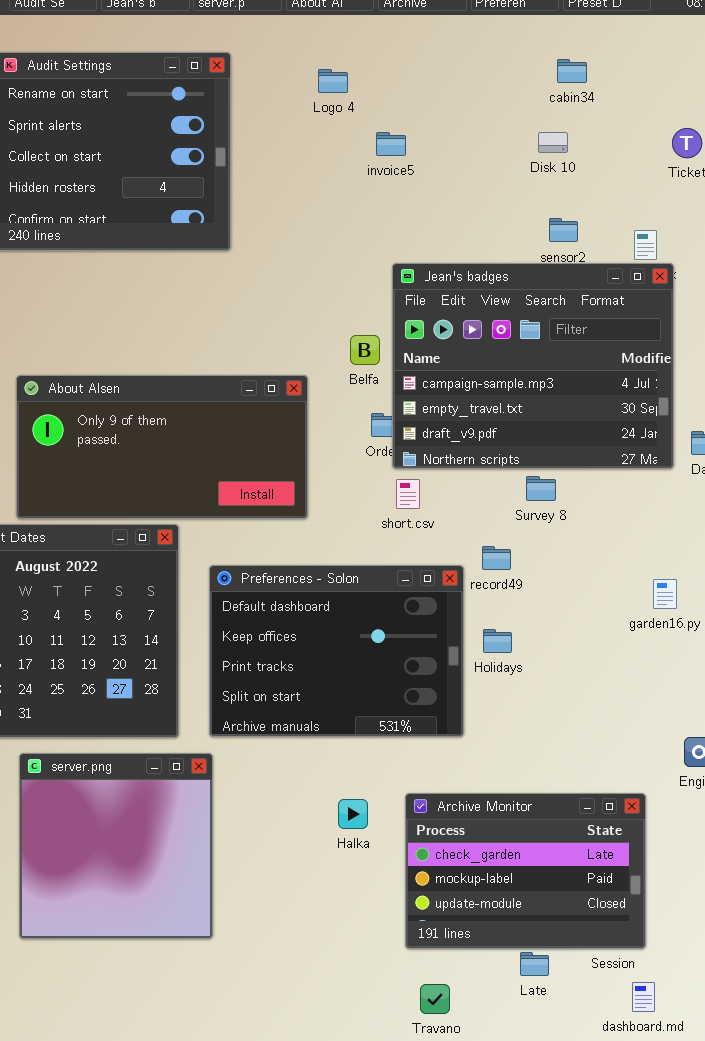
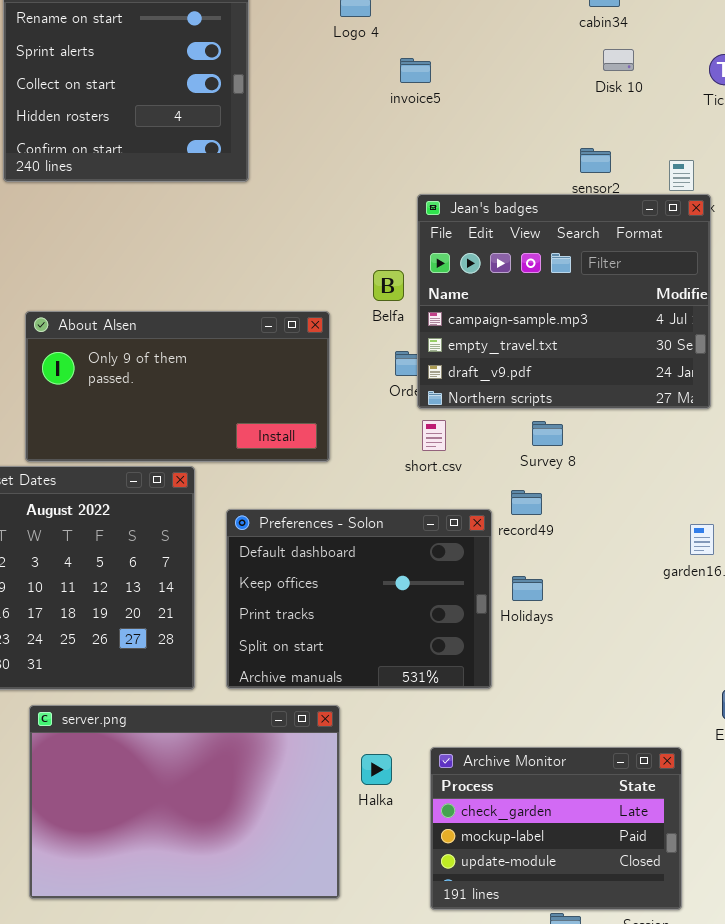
Disk 10: [538,132,568,153] -> [603,49,634,71], moved
Survey 8: [526,476,556,501] -> [532,421,563,446], moved
server.png: [19,753,213,939] -> [29,705,340,899], resized

